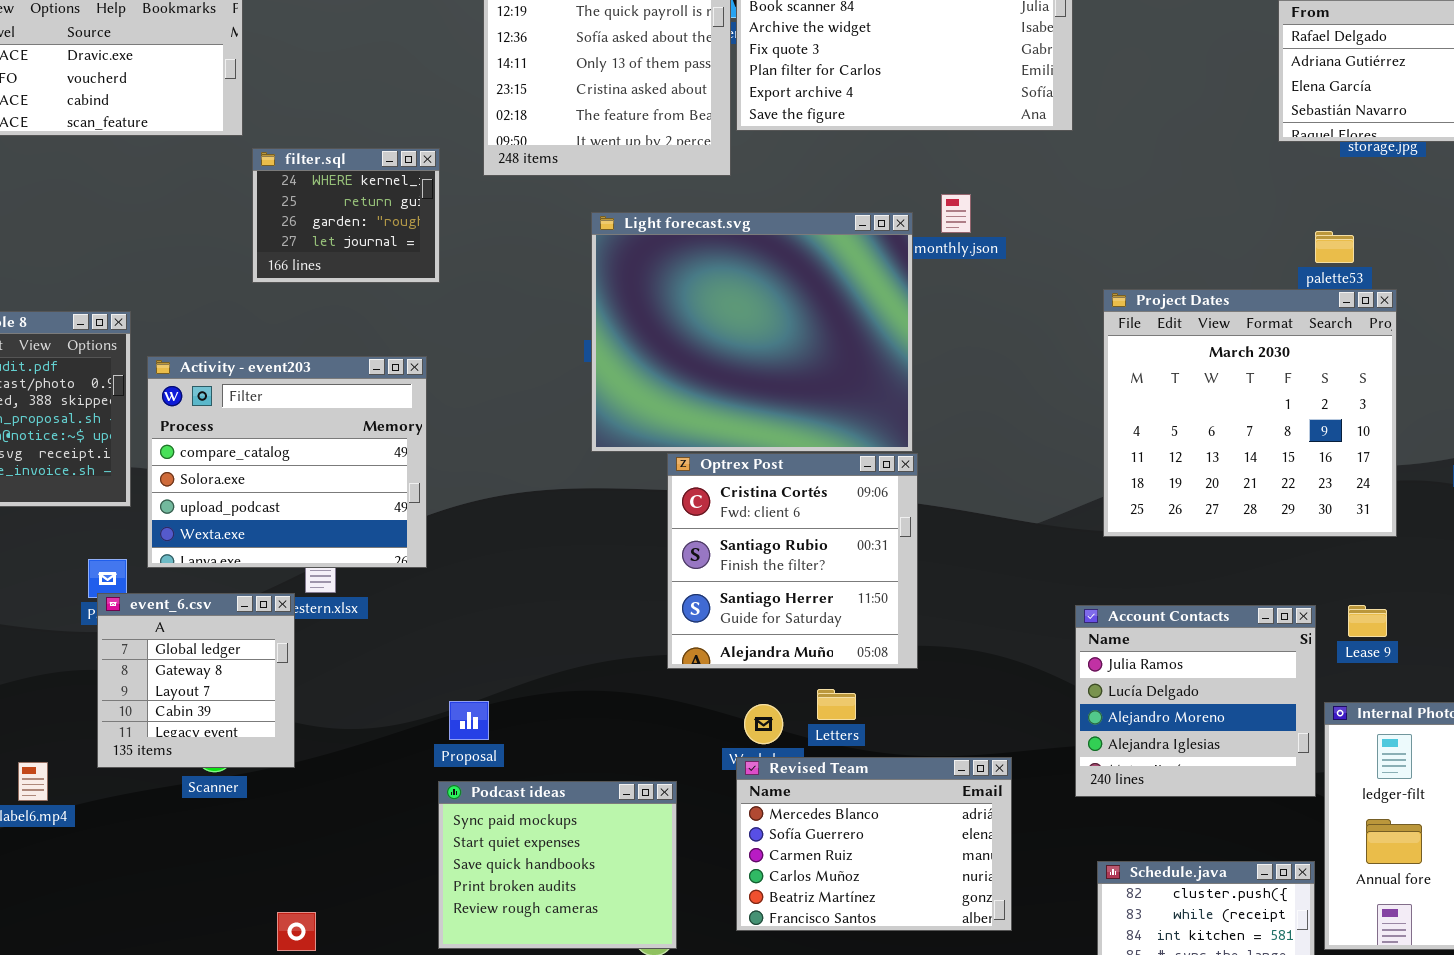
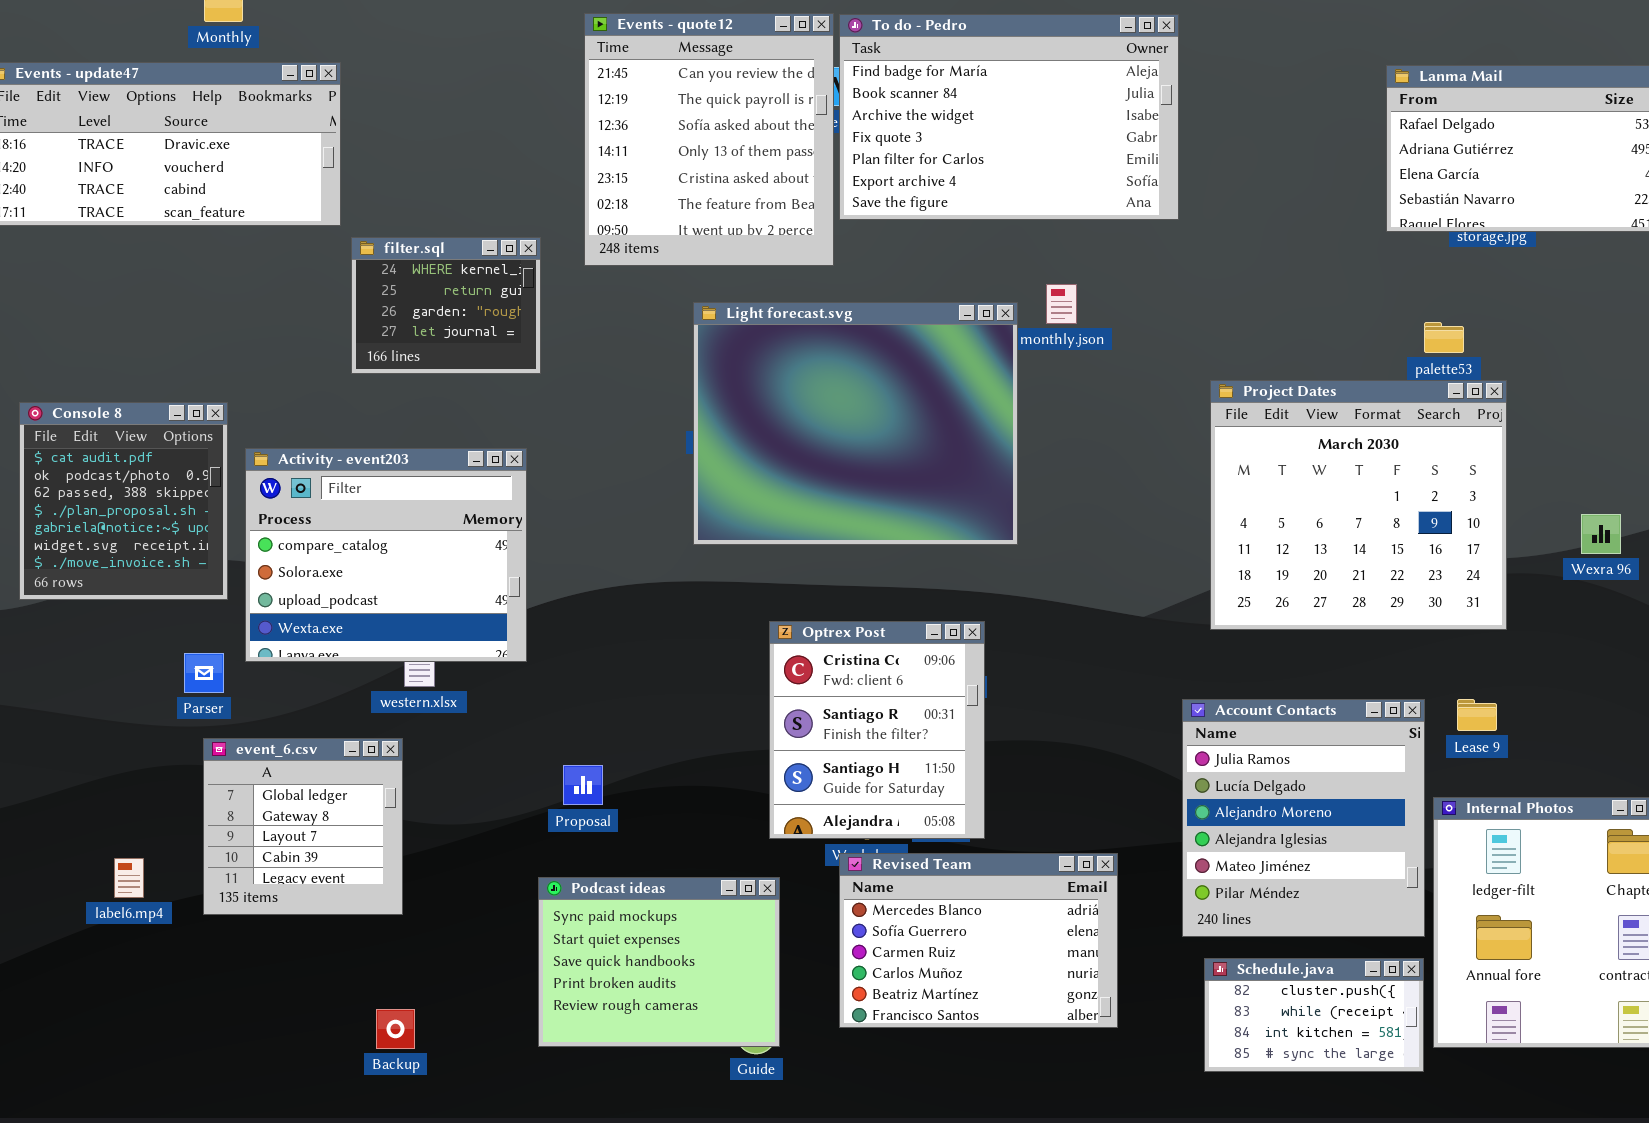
Optrex Post: [667,453,918,669] -> [769,621,985,839], moved, resized
event_6.csv: [97,593,295,768] -> [203,738,403,915], moved
Account Contacts: [1075,605,1316,797] -> [1182,699,1425,937], resized
Proposal: [449,701,489,740] -> [563,765,603,805], moved

